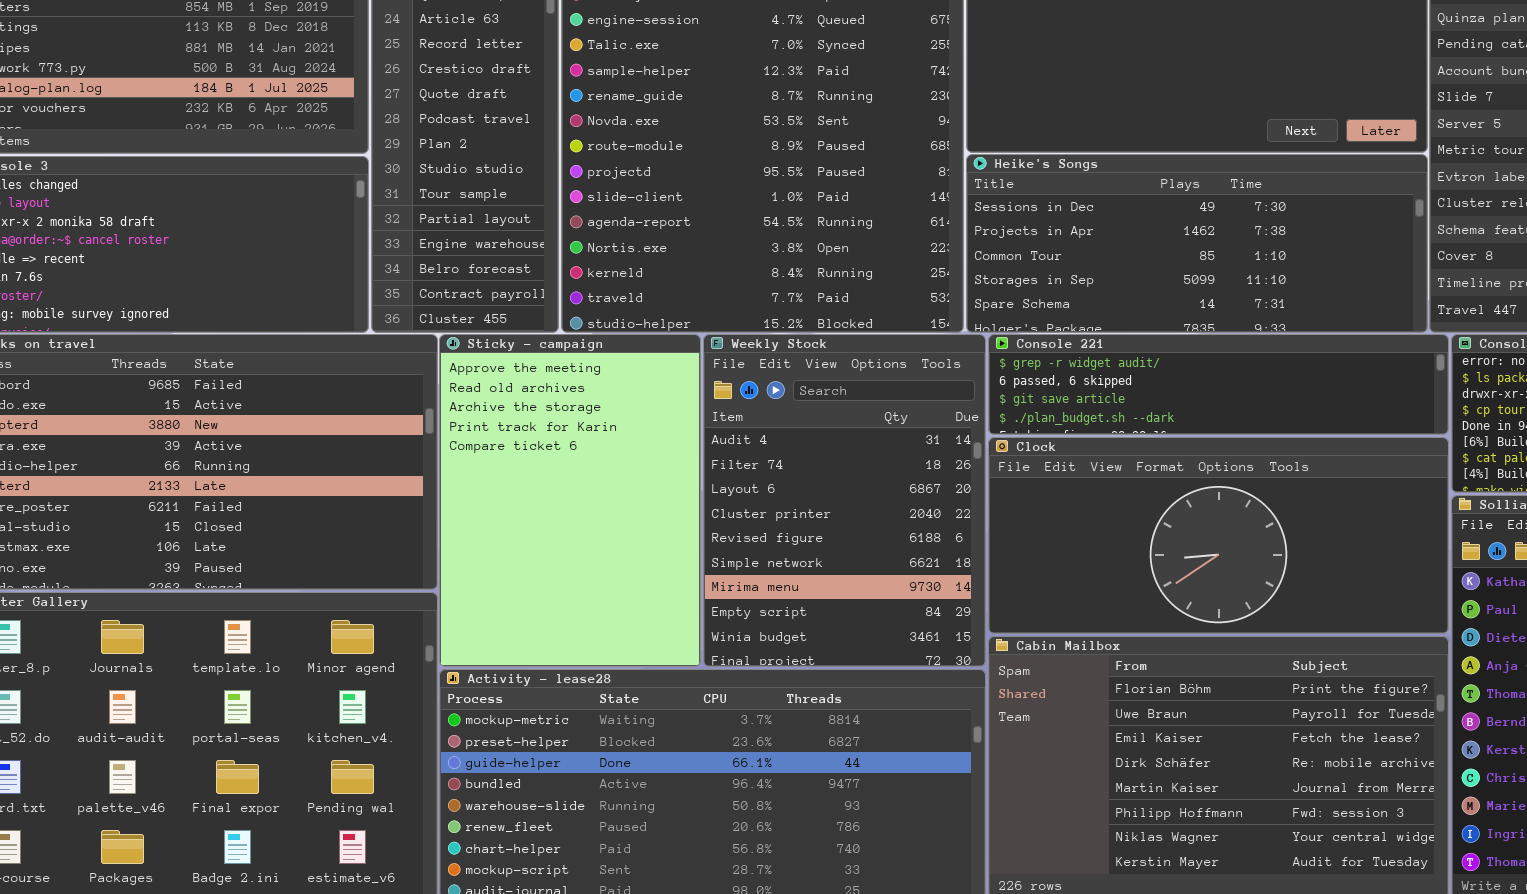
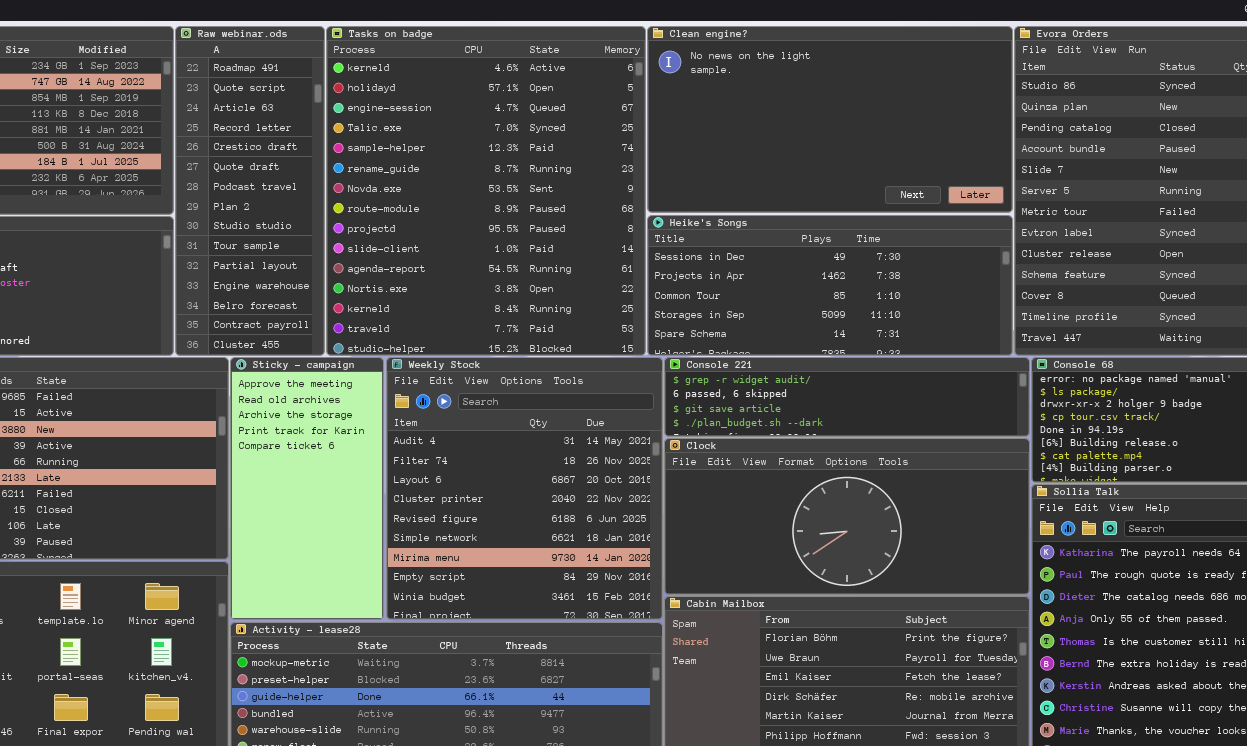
Sticky - campaign: [439,334,701,667] -> [230,357,384,620], resized
Weekly Stock: [703,334,986,667] -> [386,357,663,620], resized

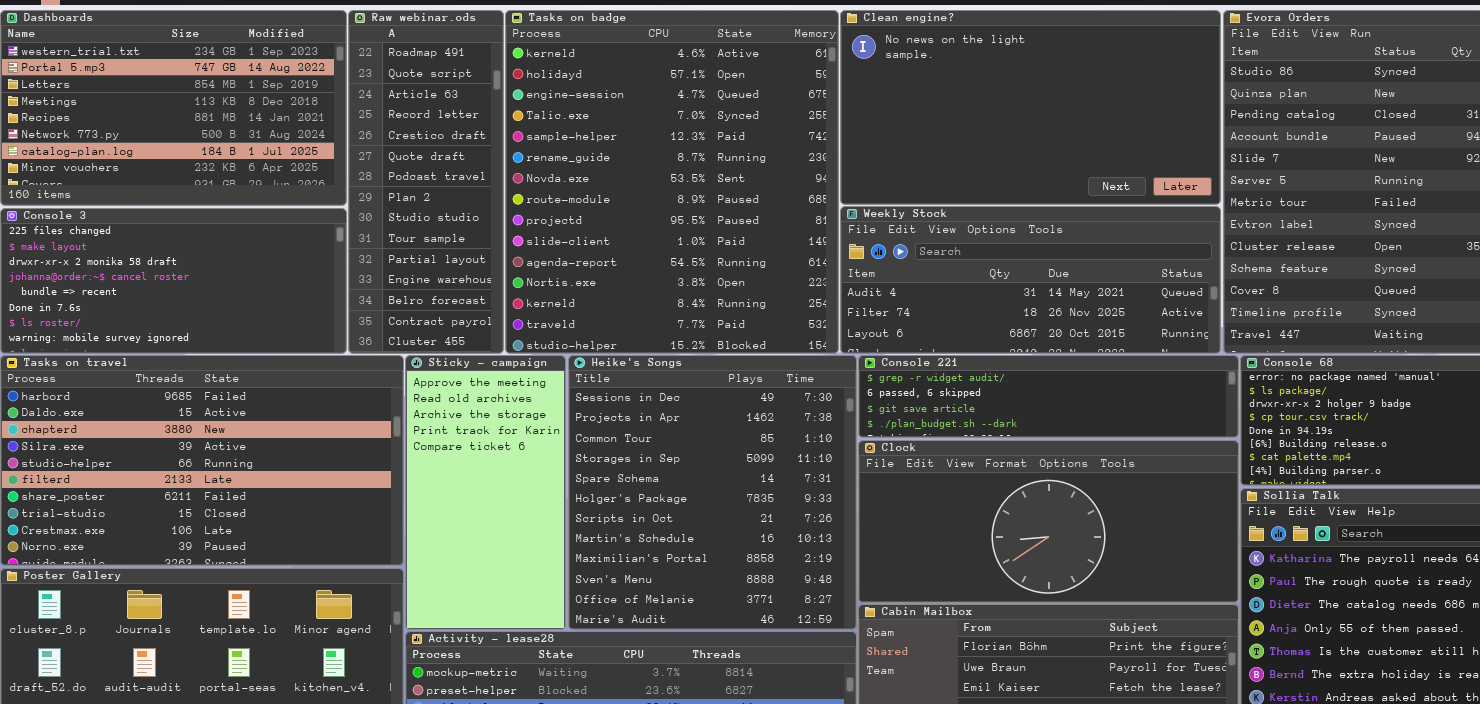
Heike's Songs: [647,215,1013,356] -> [568,355,857,630], moved, resized
Weekly Stock: [386,357,663,620] -> [840,206,1221,354], moved, resized

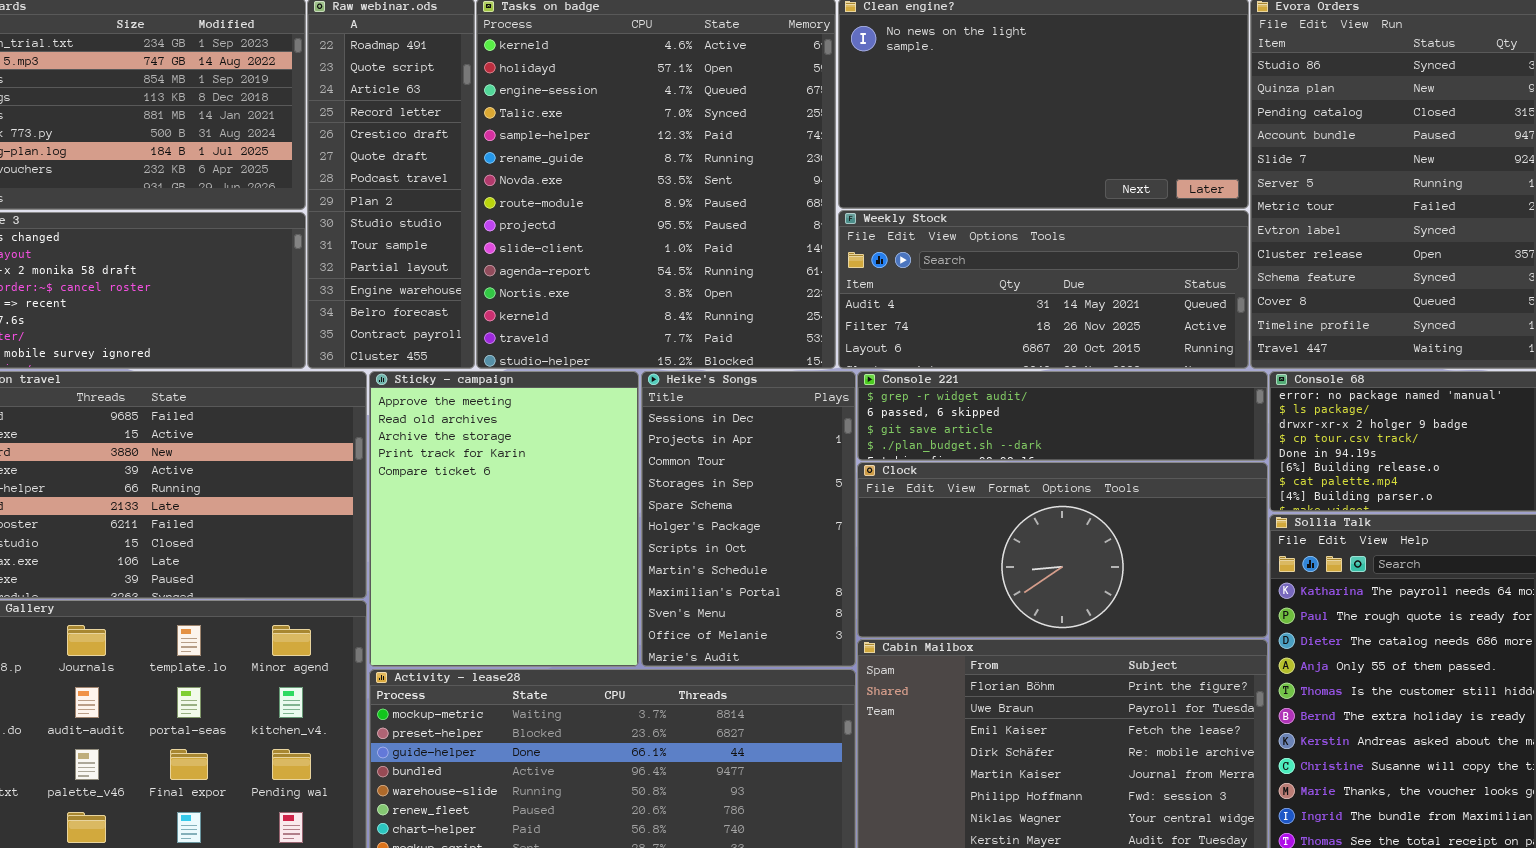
Sticky - campaign: [405,355,566,630] -> [369,371,639,667], resized
Heike's Songs: [568,355,857,630] -> [641,371,856,667], resized

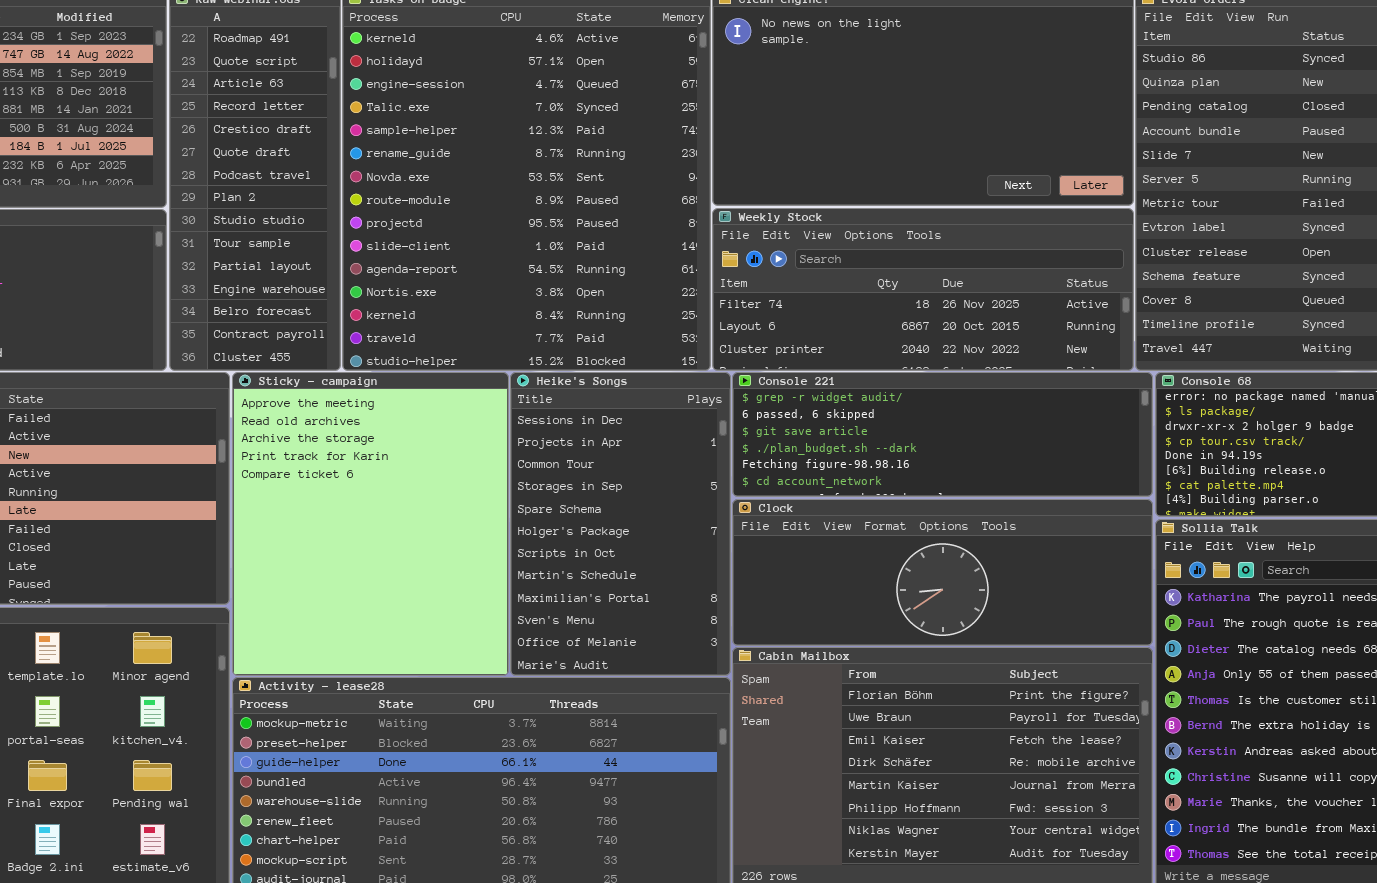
Weekly Stock: [838,210,1249,369] -> [712,208,1134,371], scrolled down 1 row
Console 221: [857,371,1268,461] -> [732,372,1153,497], resized
Clock: [857,462,1268,638] -> [732,499,1153,646], resized

